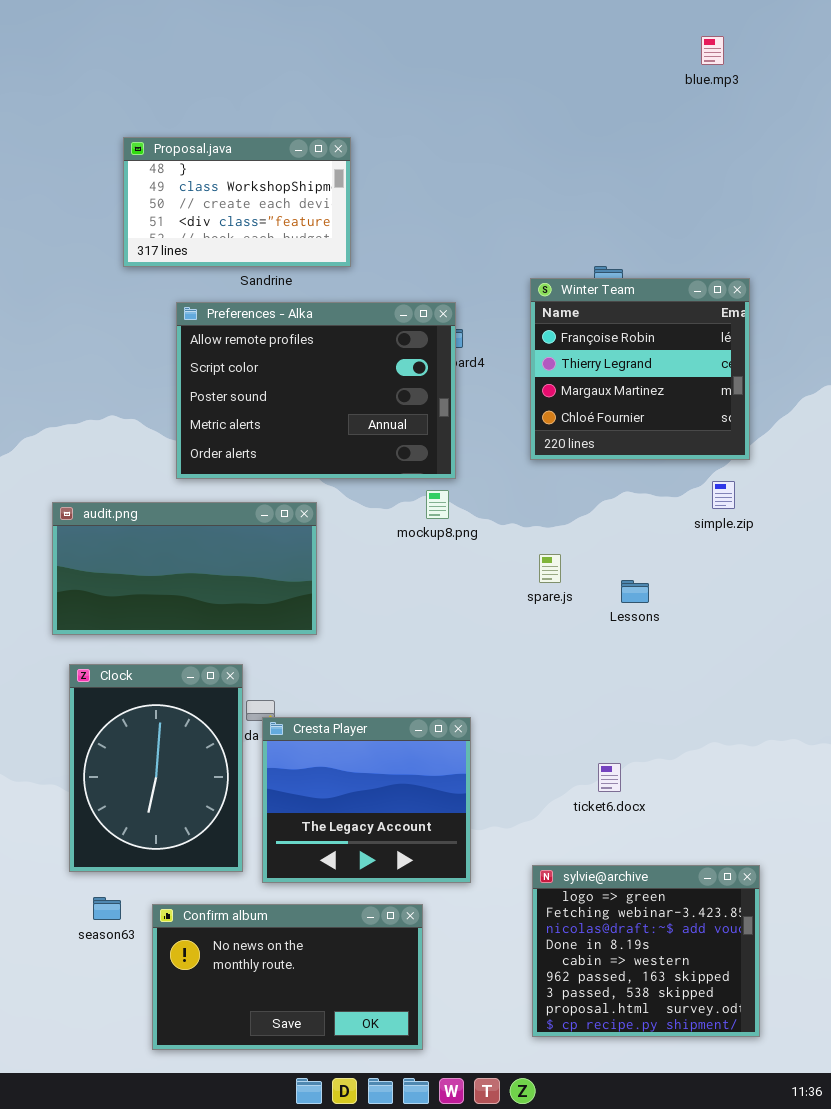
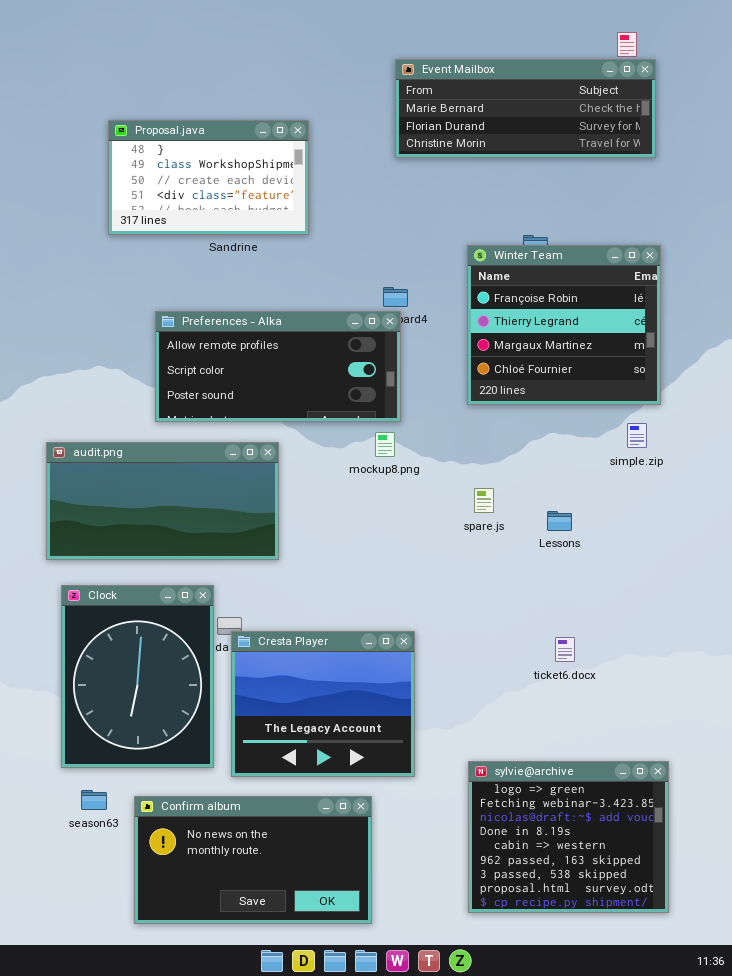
Event Mailbox: none -> [395,59,656,158], opened
Preferences - Alka: [176,302,456,479] -> [155,311,401,422], resized
ticket6.docx: [598,763,621,792] -> [555,637,575,662], moved

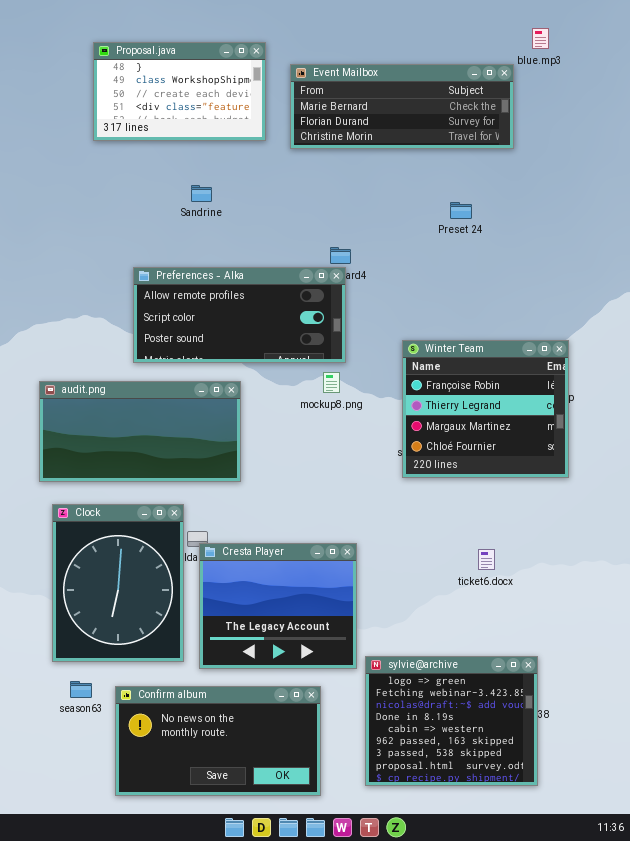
Event Mailbox: [395,59,656,158] -> [290,64,514,149], moved
Proposal.java: [108,120,309,235] -> [93,42,266,141], moved
Winter Team: [467,245,661,405] -> [402,340,569,478], moved
sylvie@archive: [468,761,669,913] -> [365,656,538,786], moved

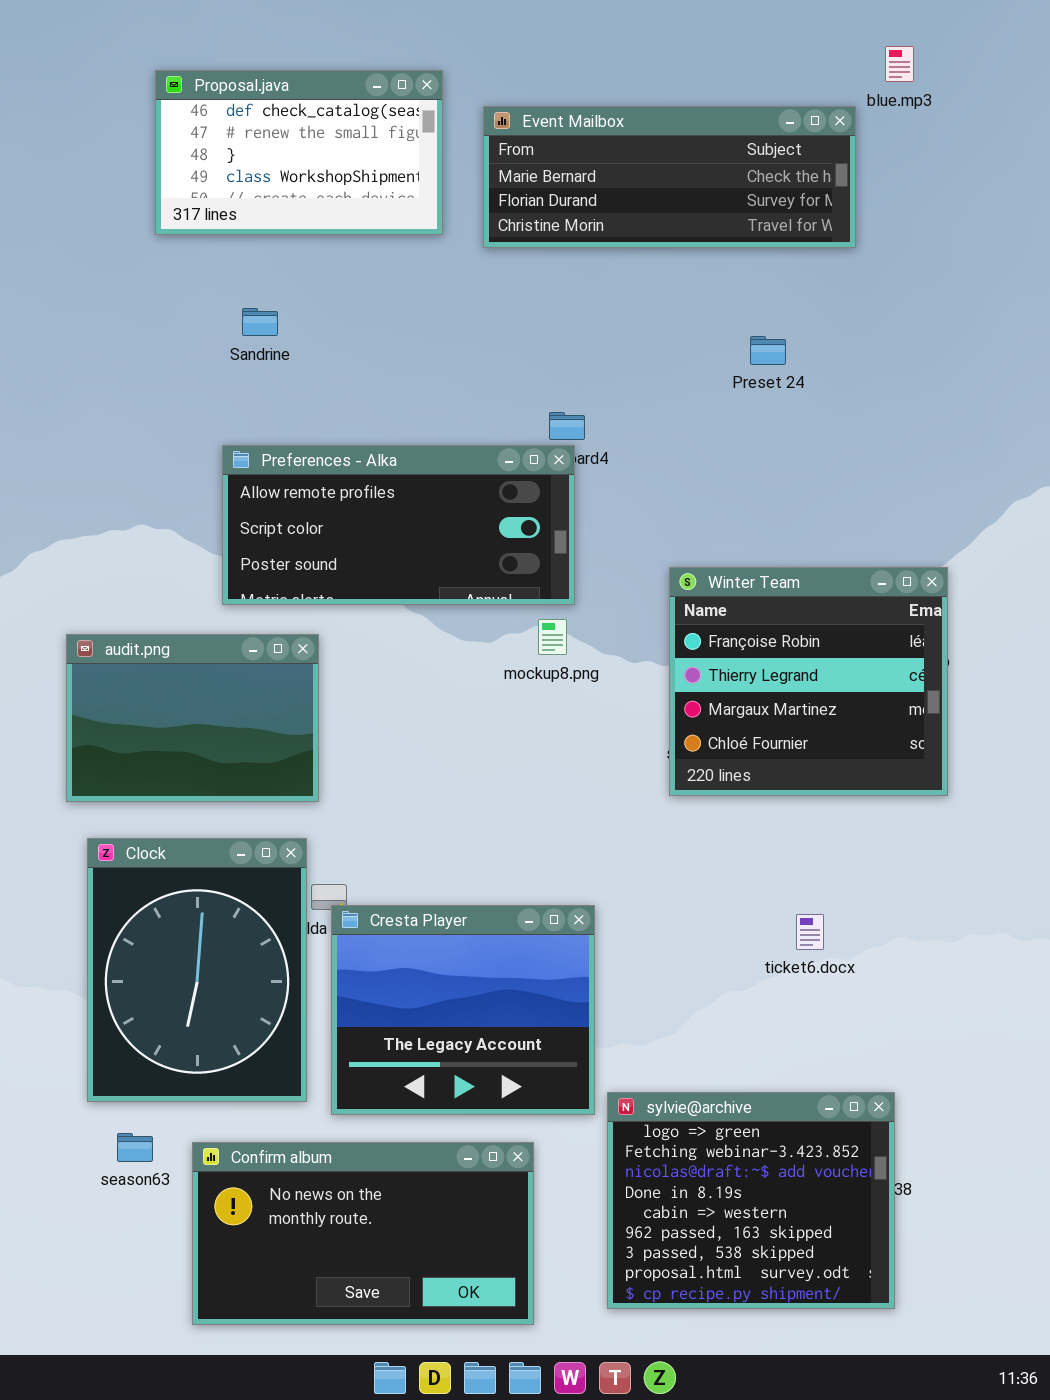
Proposal.java: [93,42,266,141] -> [155,70,443,235], scrolled up 2 rows
Sandrine: [191,185,212,202] -> [242,308,278,336], moved
audit.png: [39,381,241,482] -> [66,634,319,802], resized

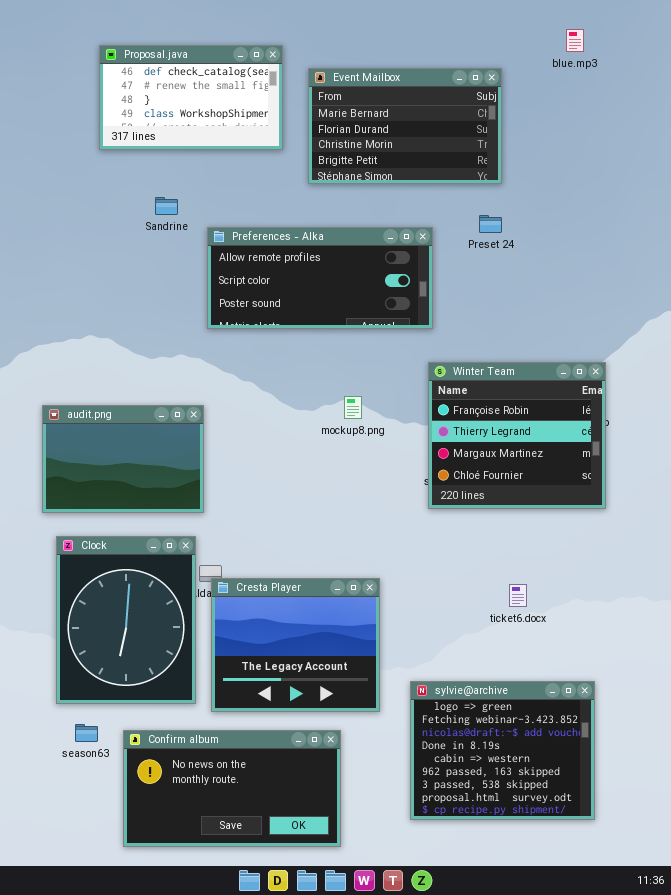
Event Mailbox: [483,106,856,248] -> [308,68,502,184], resized
Preferences - Alka: [222,445,575,605] -> [207,227,433,329], moved
sylvie@archive: [607,1092,895,1309] -> [410,681,595,820], moved

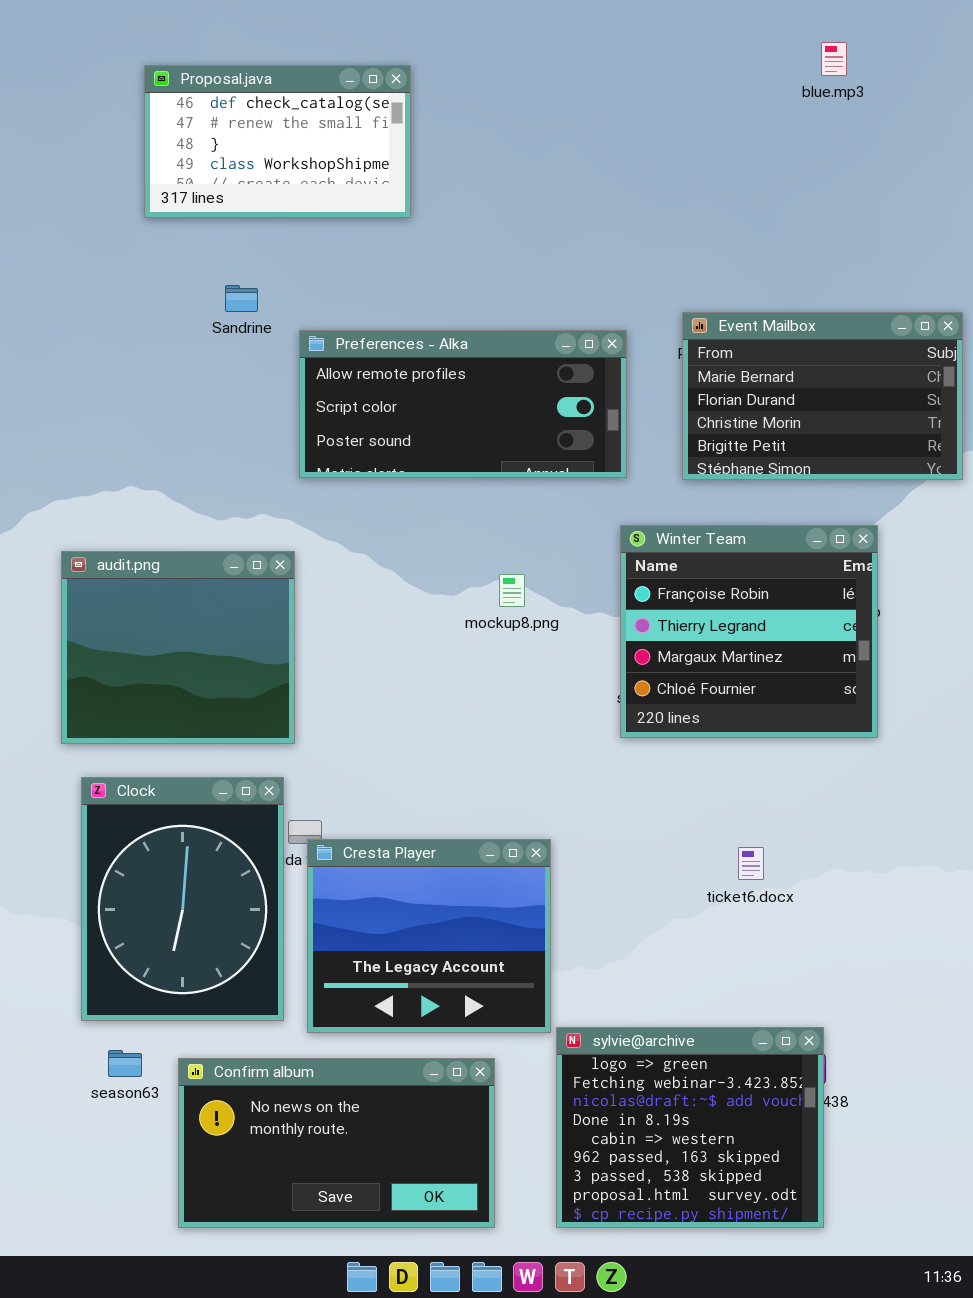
Event Mailbox: [308,68,502,184] -> [682,312,963,480], moved
audit.png: [42,405,204,513] -> [61,551,295,744], resized
sylvie@archive: [410,681,595,820] -> [556,1027,824,1228], moved

